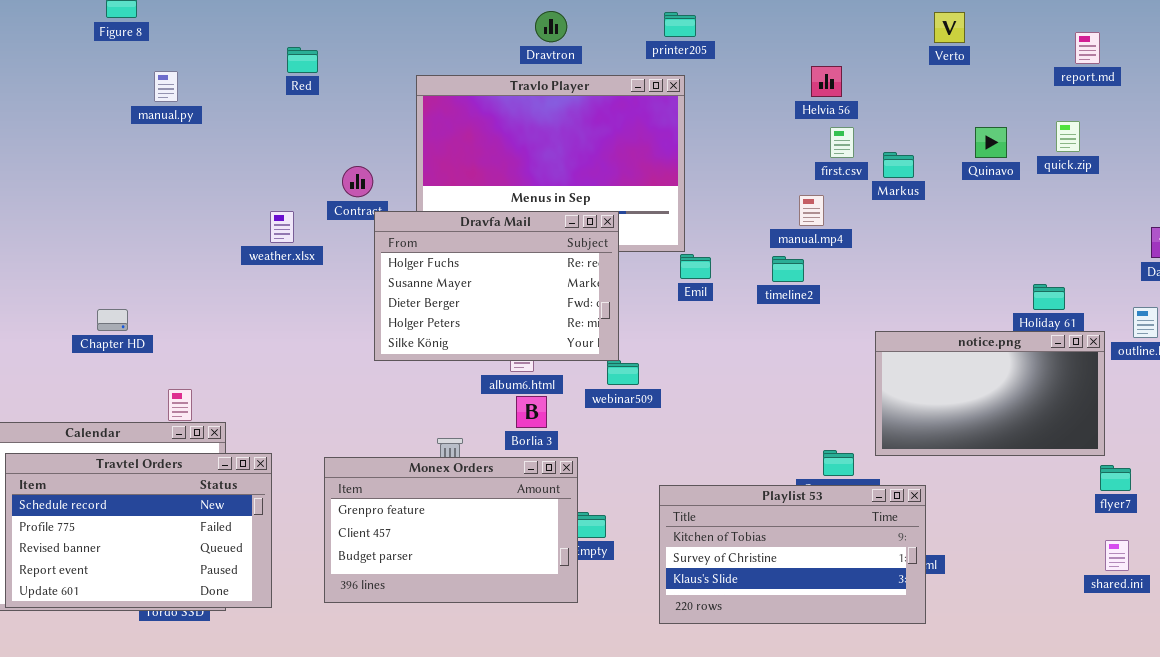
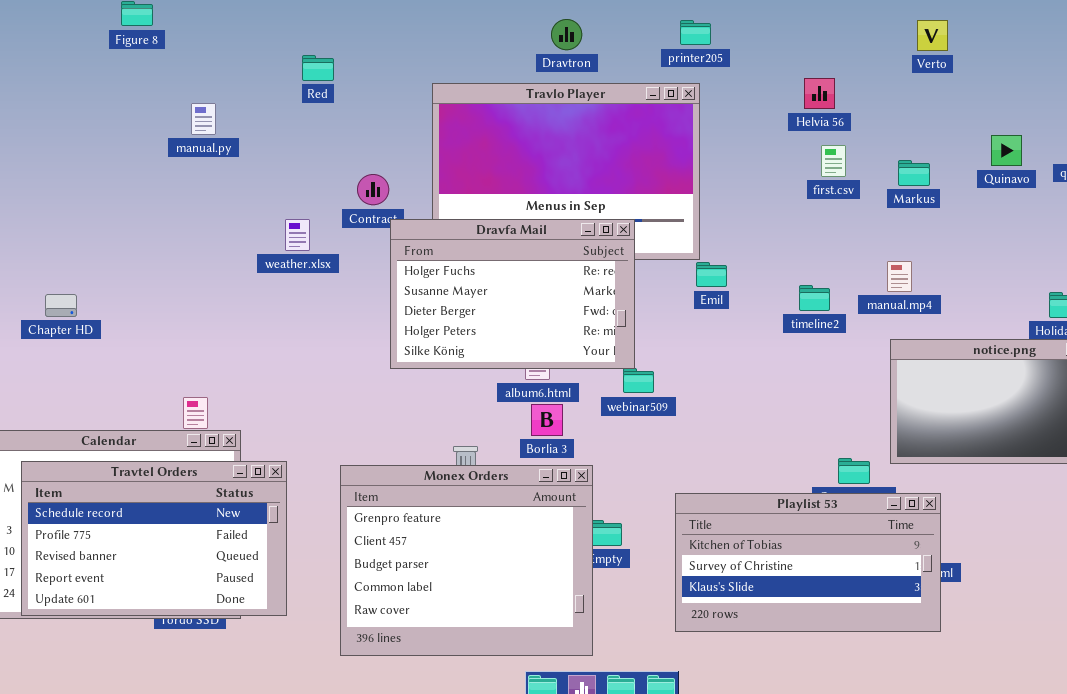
Verto: [934,12,965,43] -> [917,20,948,51], moved
Helvia 56: [811,66,842,97] -> [804,78,835,109], moved
manual.py: [154,71,178,102] -> [191,103,216,135], moved
first.csv: [830,127,854,158] -> [821,145,846,177], moved
manual.mp4: [799,195,824,226] -> [887,261,912,292], moved
timeline2: [772,256,804,282] -> [799,285,830,311], moved
Chapter HD: [97,309,128,331] -> [45,294,77,317], moved
Monex Orders: [324,457,578,603] -> [340,465,593,656], resized

